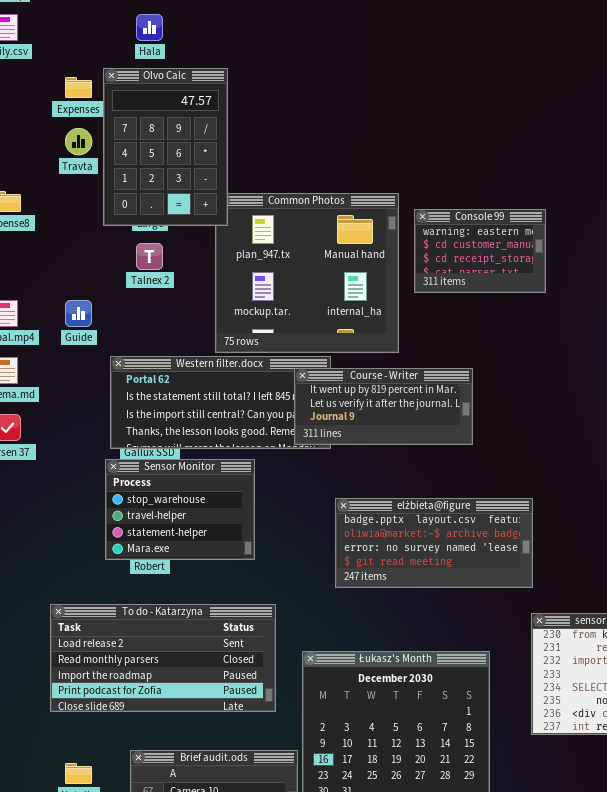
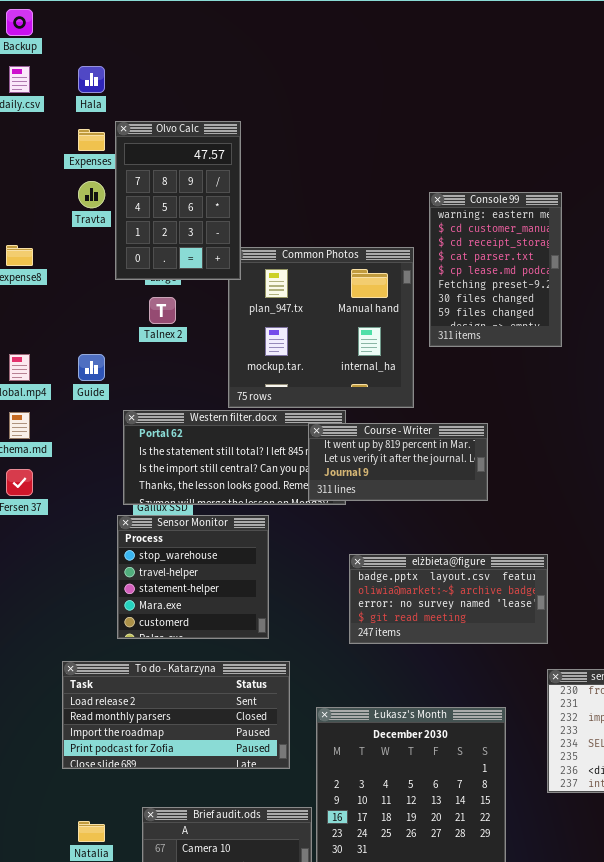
Hala: [136,14,163,41] -> [78,66,105,93], moved
Console 99: [414,209,546,293] -> [429,192,562,347], resized
Sensor Monitor: [105,459,255,560] -> [117,515,269,639], resized

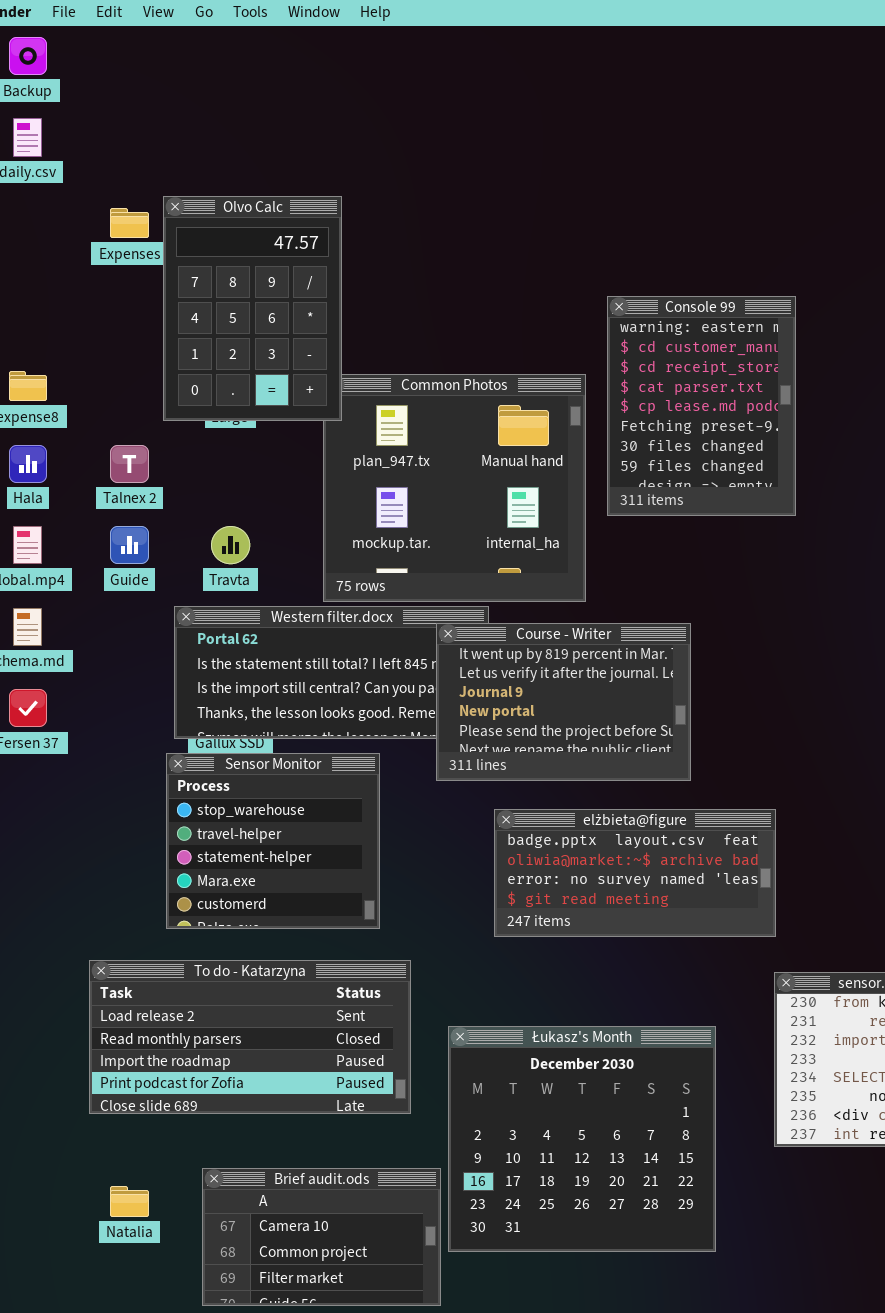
Hala: [78,66,105,93] -> [9,445,47,483], moved
Travta: [78,181,105,208] -> [211,526,250,564], moved
Talnex 2: [149,297,176,324] -> [110,445,149,483], moved
Course - Writer: [308,423,488,501] -> [436,623,691,781], resized

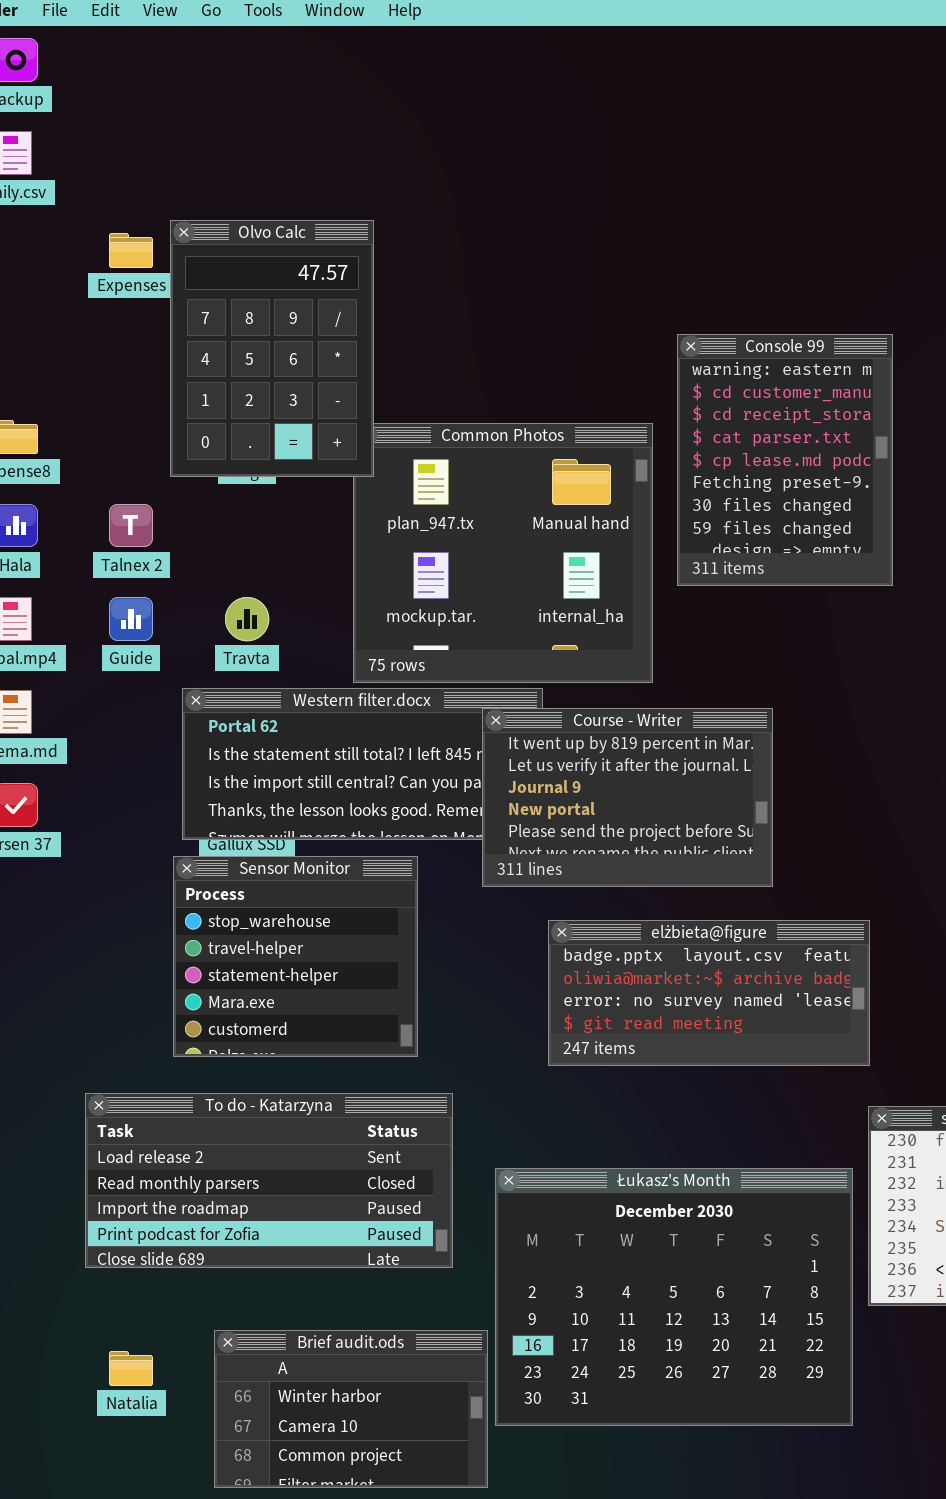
Łukasz's Month: [448,1026,716,1252] -> [495,1168,853,1426], resized
Brief audit.ods: [202,1168,441,1306] -> [214,1330,488,1488], scrolled up 1 row

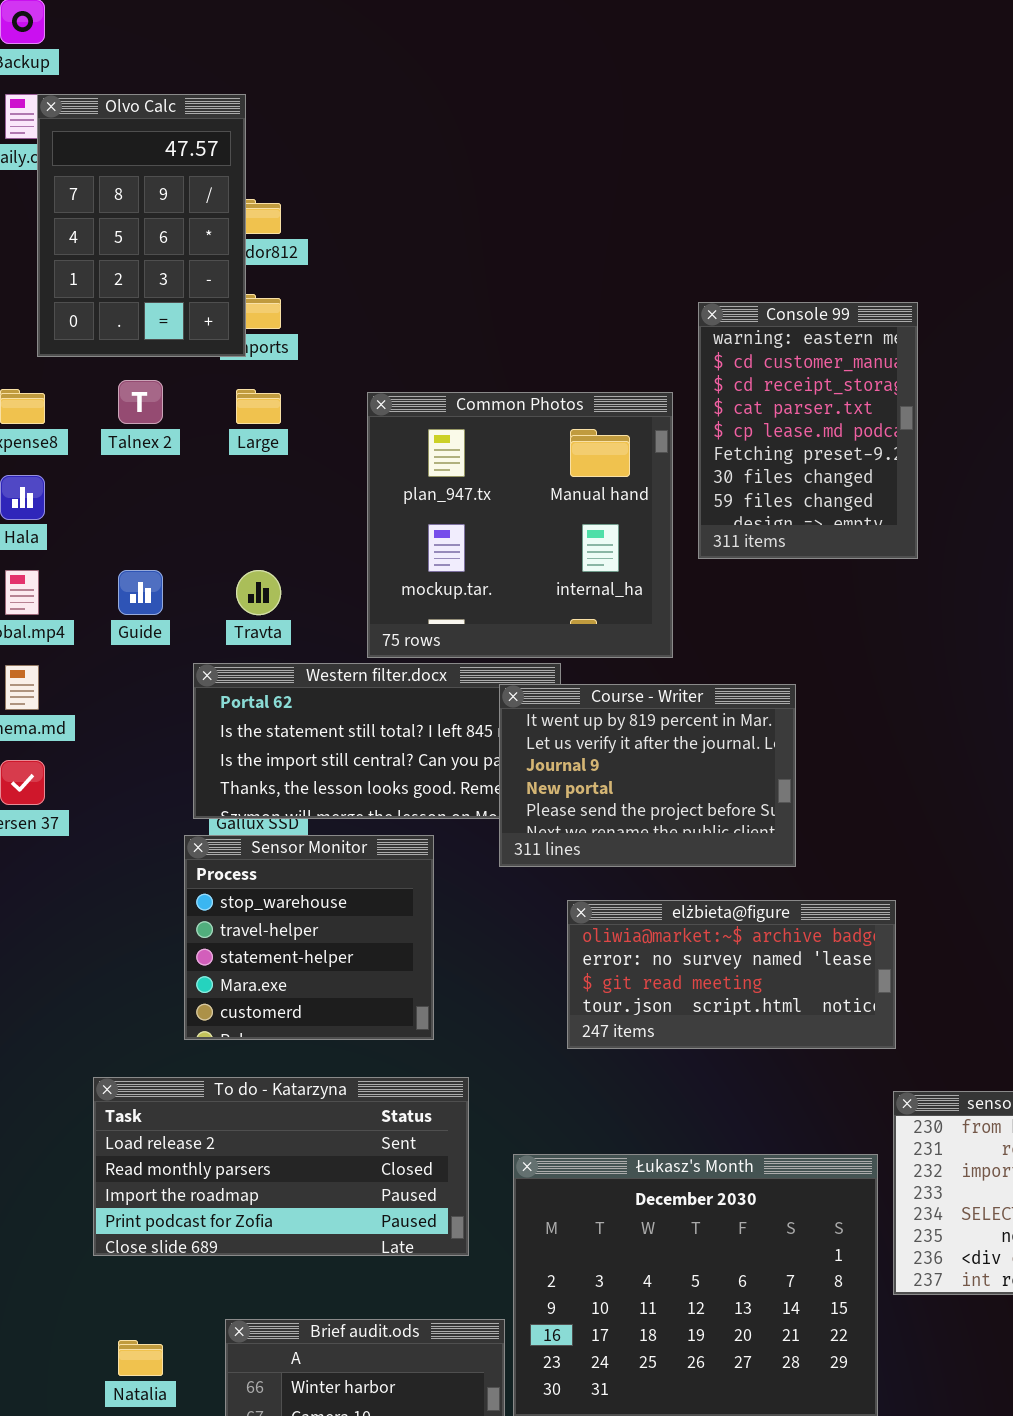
Olvo Calc: [170,220,374,477] -> [37,94,246,357], moved
Talnex 2: [109,504,153,547] -> [118,380,163,424], moved
elżbieta@figure: [548,920,870,1066] -> [567,900,896,1049], scrolled down 1 row

